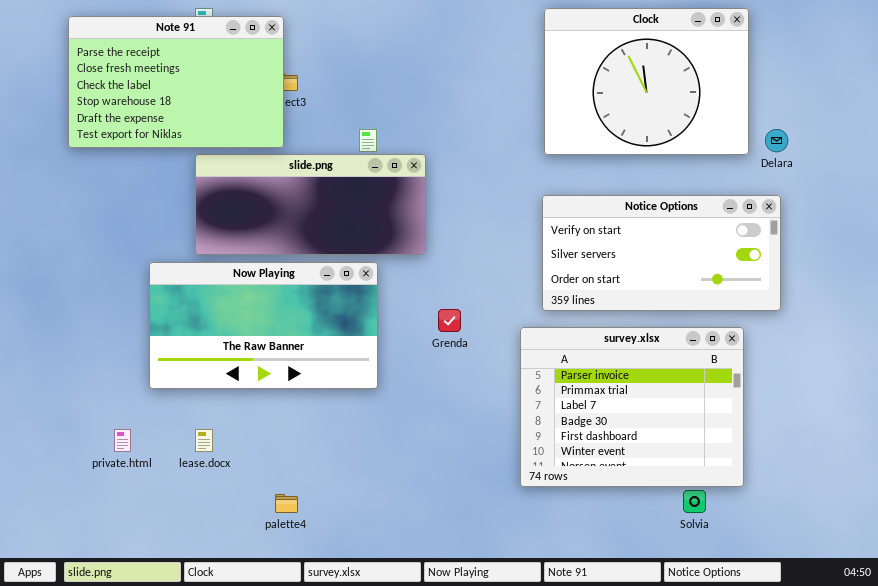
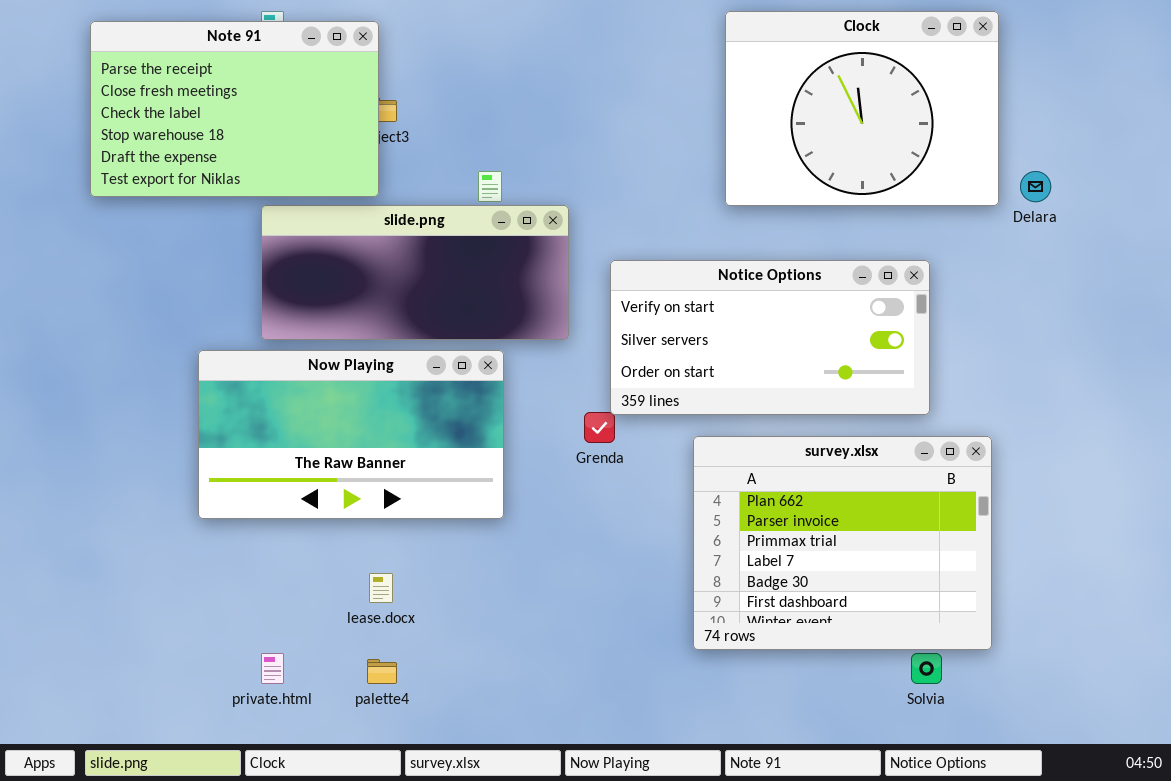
Notice Options: [542,195,781,311] -> [610,260,930,415], moved
survey.xlsx: [520,327,744,487] -> [693,436,992,650], scrolled up 1 row
private.html: [114,429,131,452] -> [261,653,284,684], moved
lease.docx: [195,429,213,452] -> [369,573,393,603], moved

